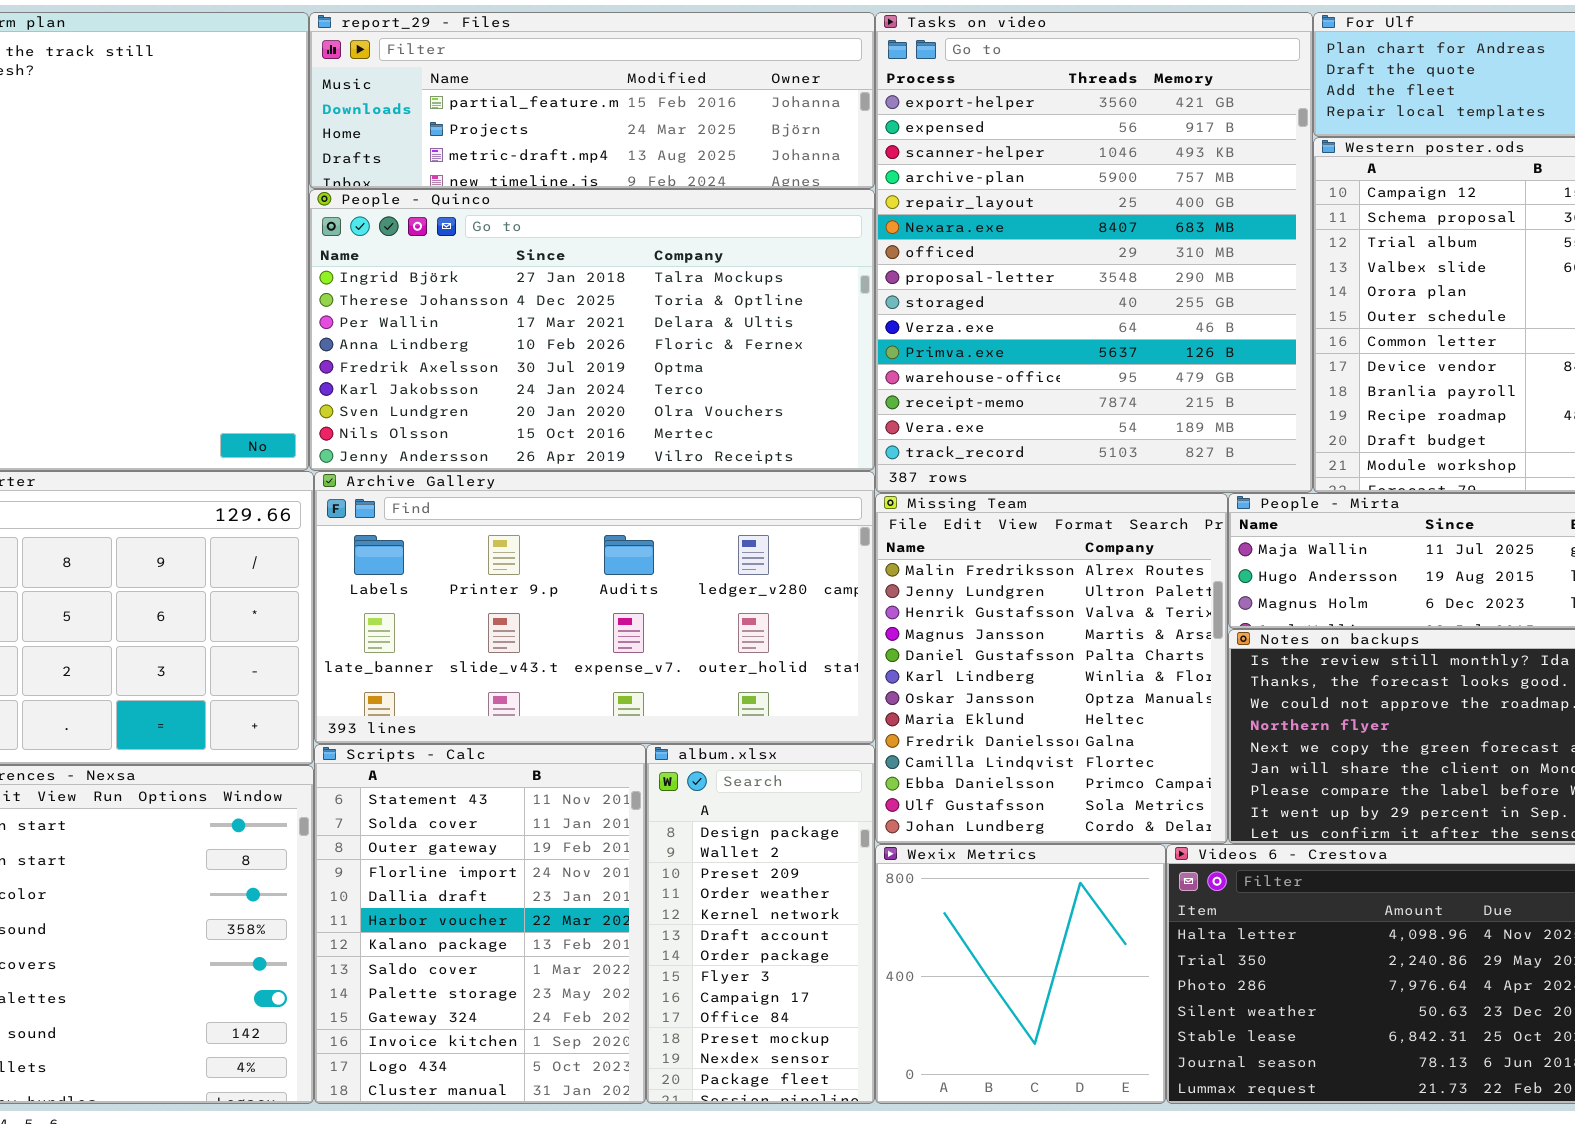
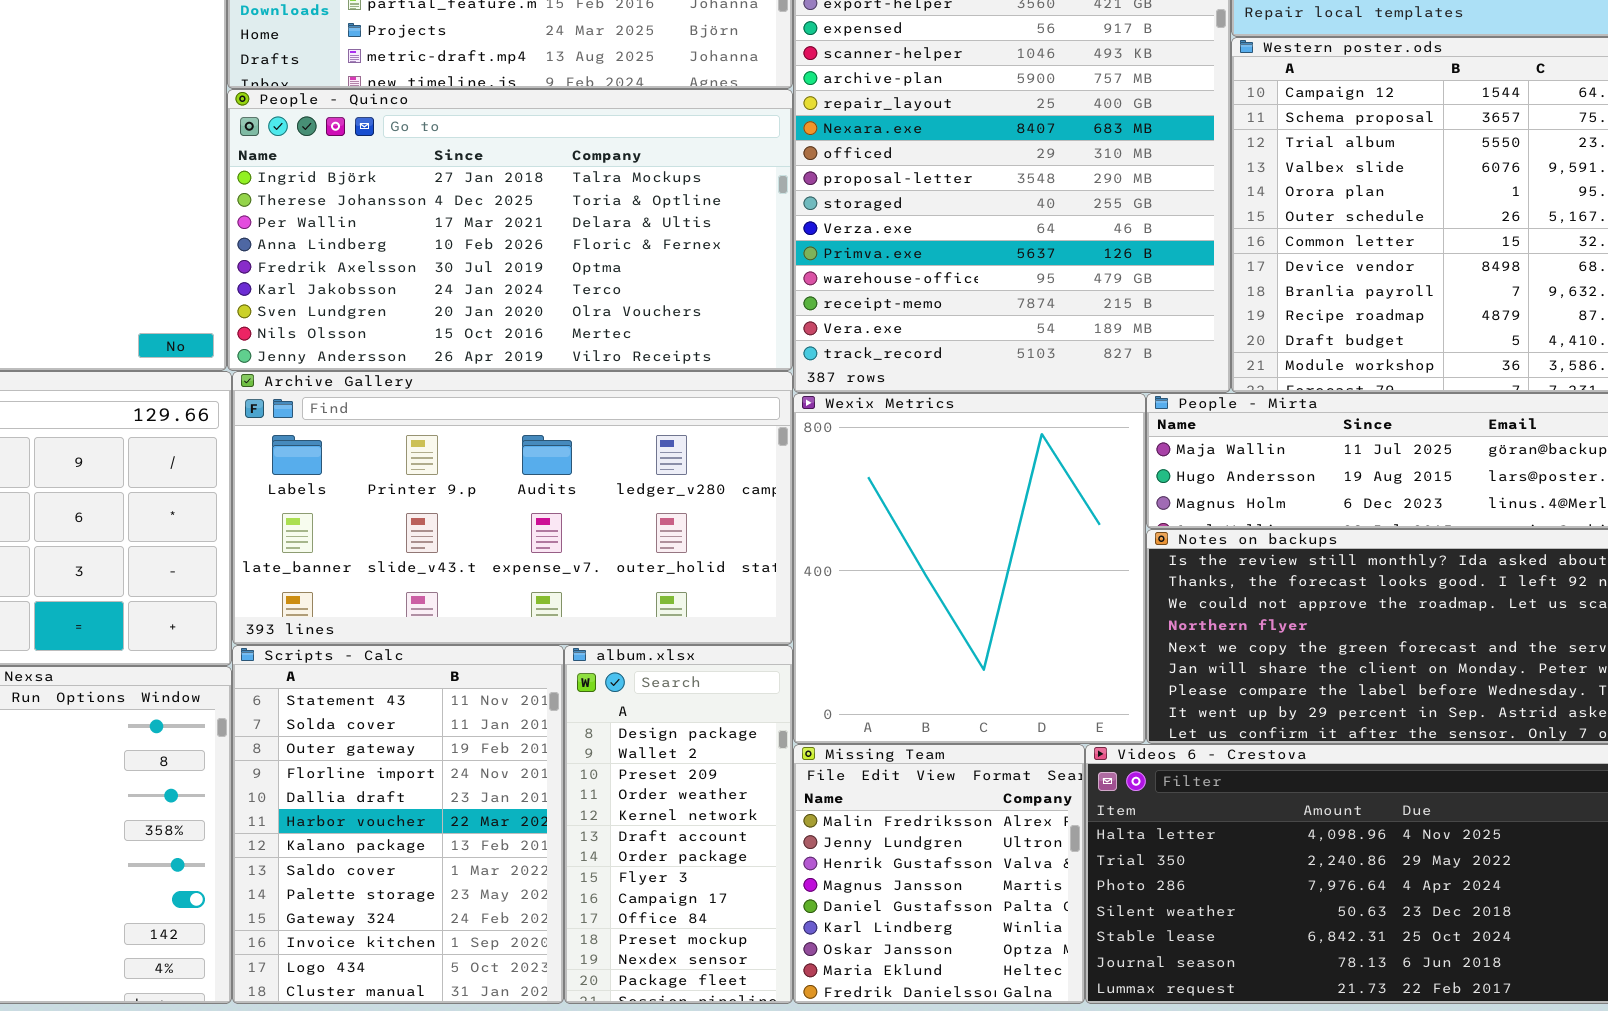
Missing Team: [875,493,1228,844] -> [793,744,1085,1004], moved, resized
Wexix Metrics: [875,844,1166,1104] -> [793,393,1146,744], moved, resized

